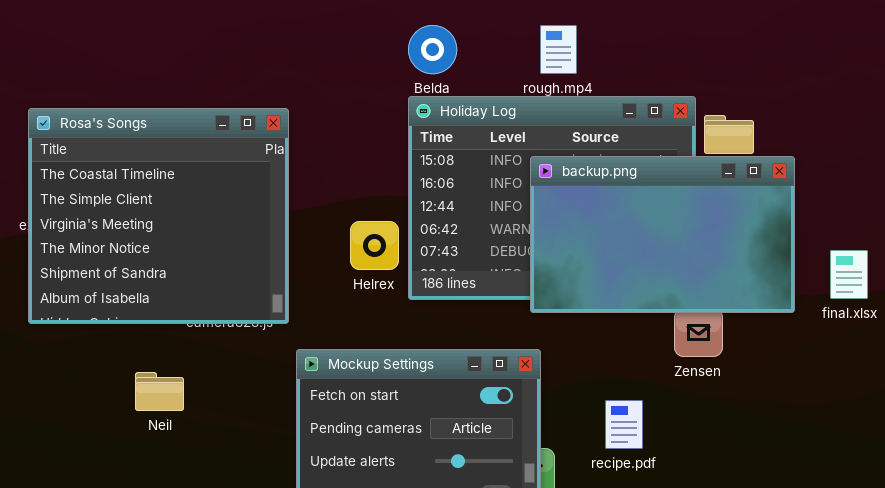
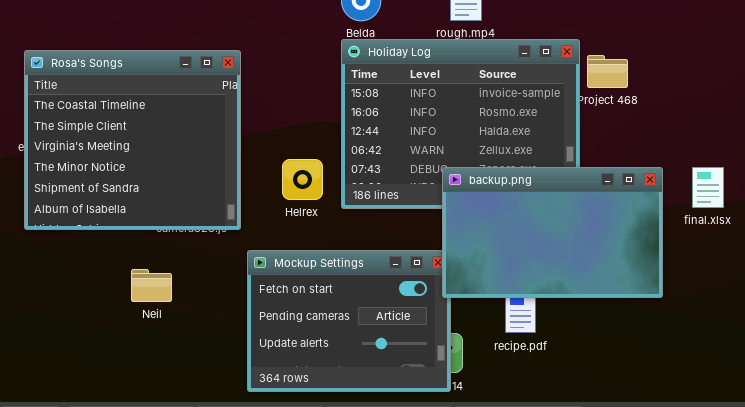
backup.png: [530,156,795,313] -> [442,167,663,298], moved
Helrex: [350,221,399,270] -> [282,159,323,200], moved
Neil: [135,372,184,411] -> [131,269,172,302], moved

